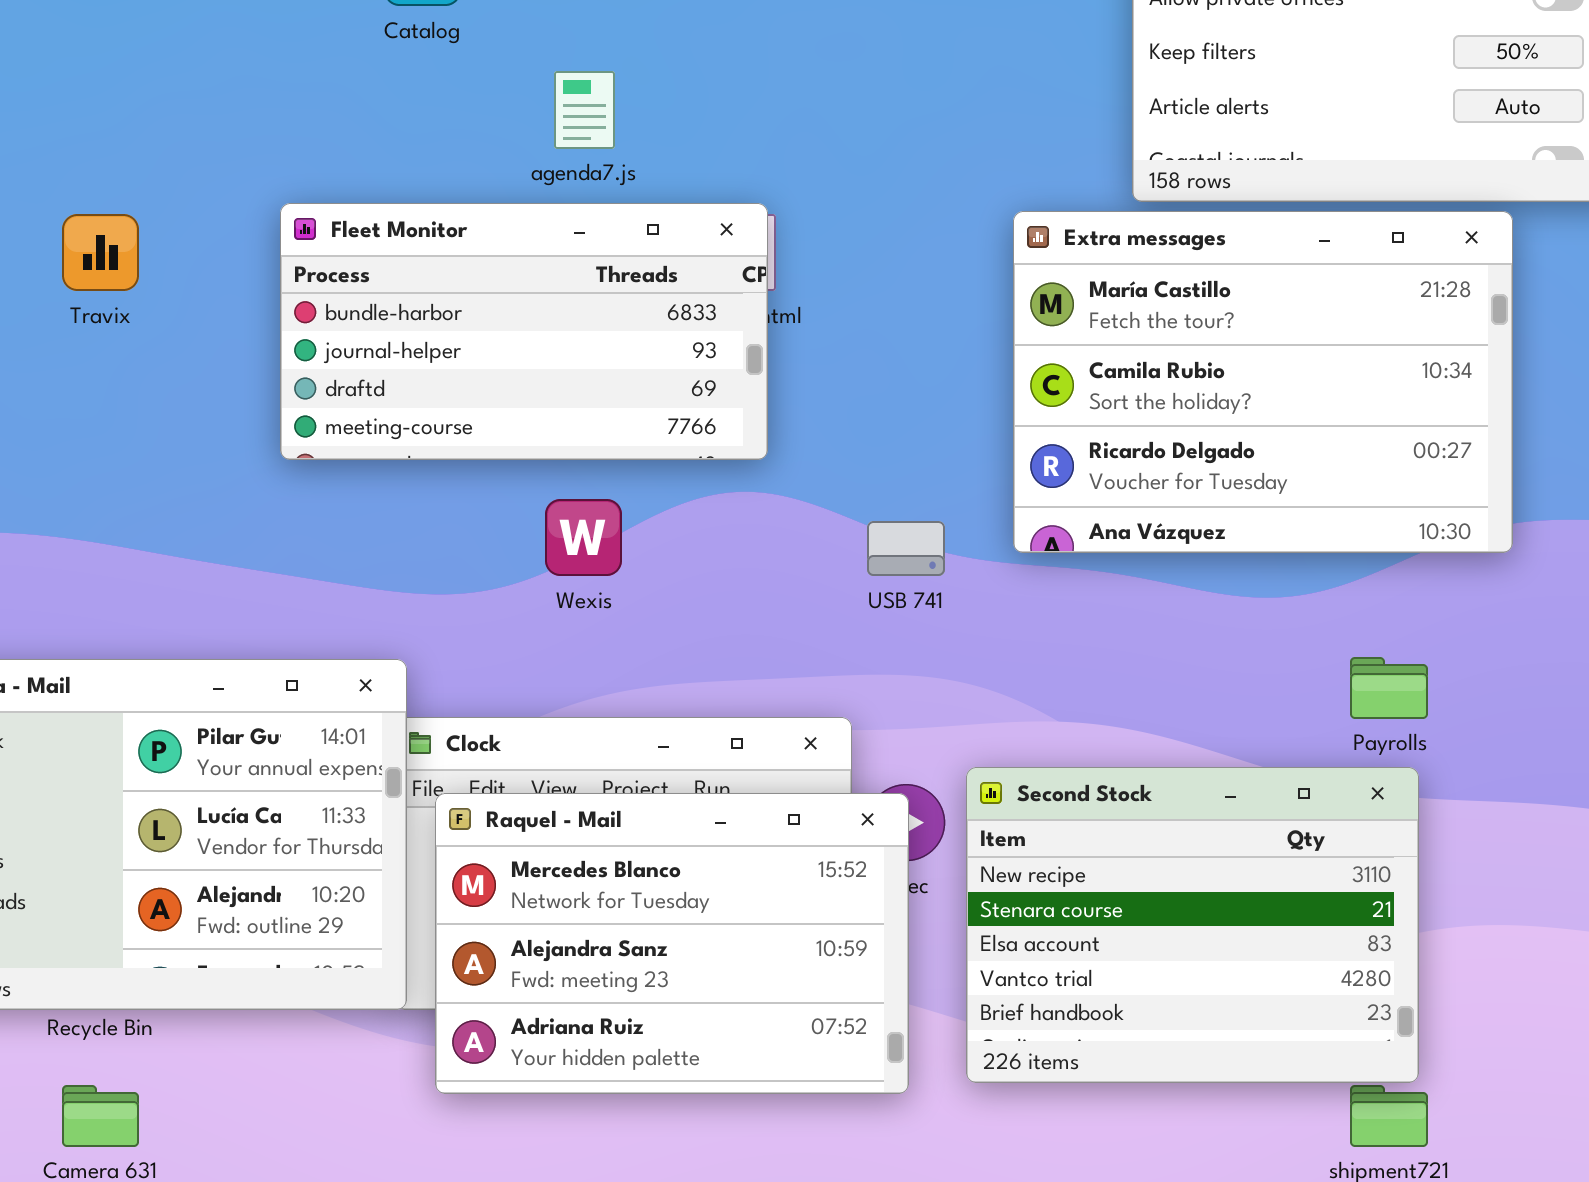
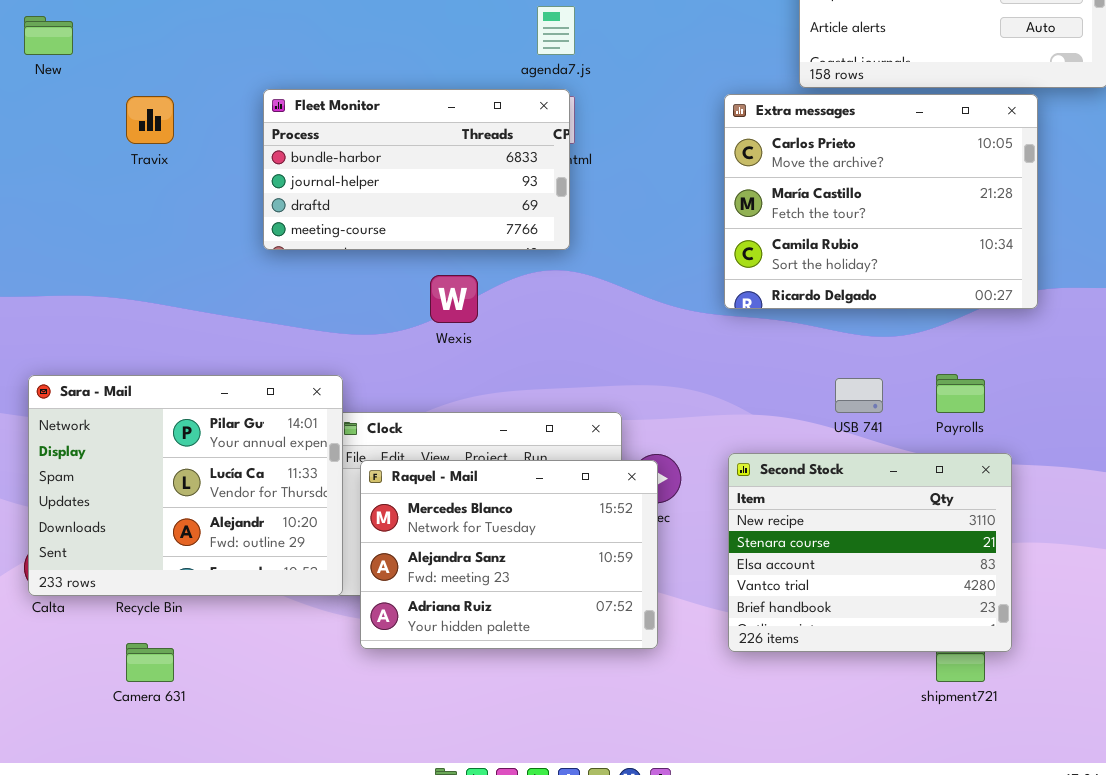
agenda7.js: [554,71,615,149] -> [537,6,575,55], moved
Extra messages: [1013,211,1513,553] -> [724,94,1038,309], scrolled up 1 row
USB 741: [867,521,945,576] -> [835,378,883,413], moved
Second Stock: [966,767,1419,1083] -> [728,453,1012,652], moved

